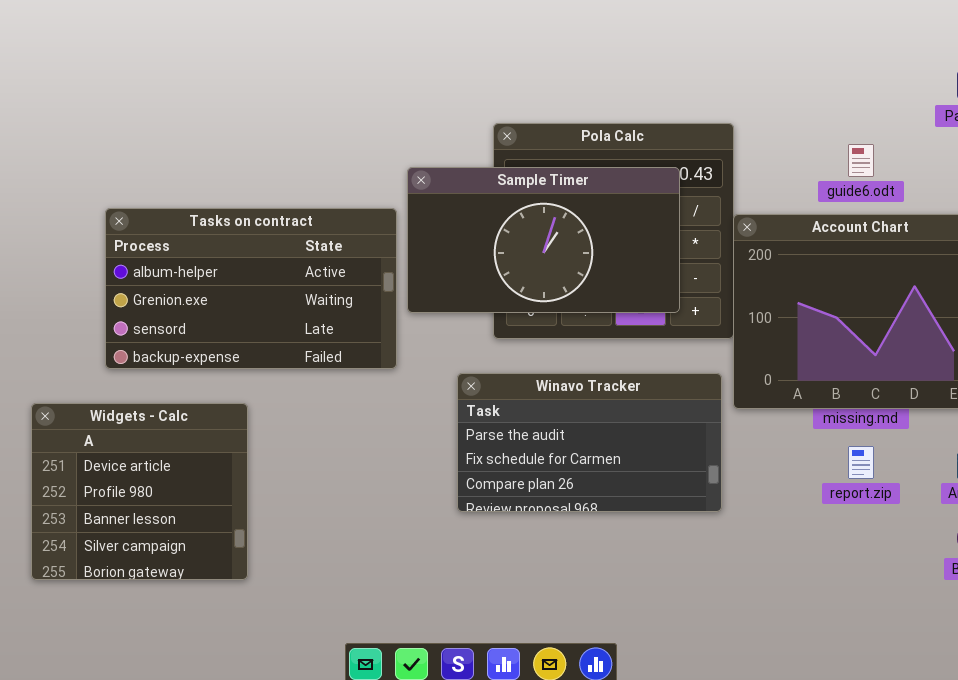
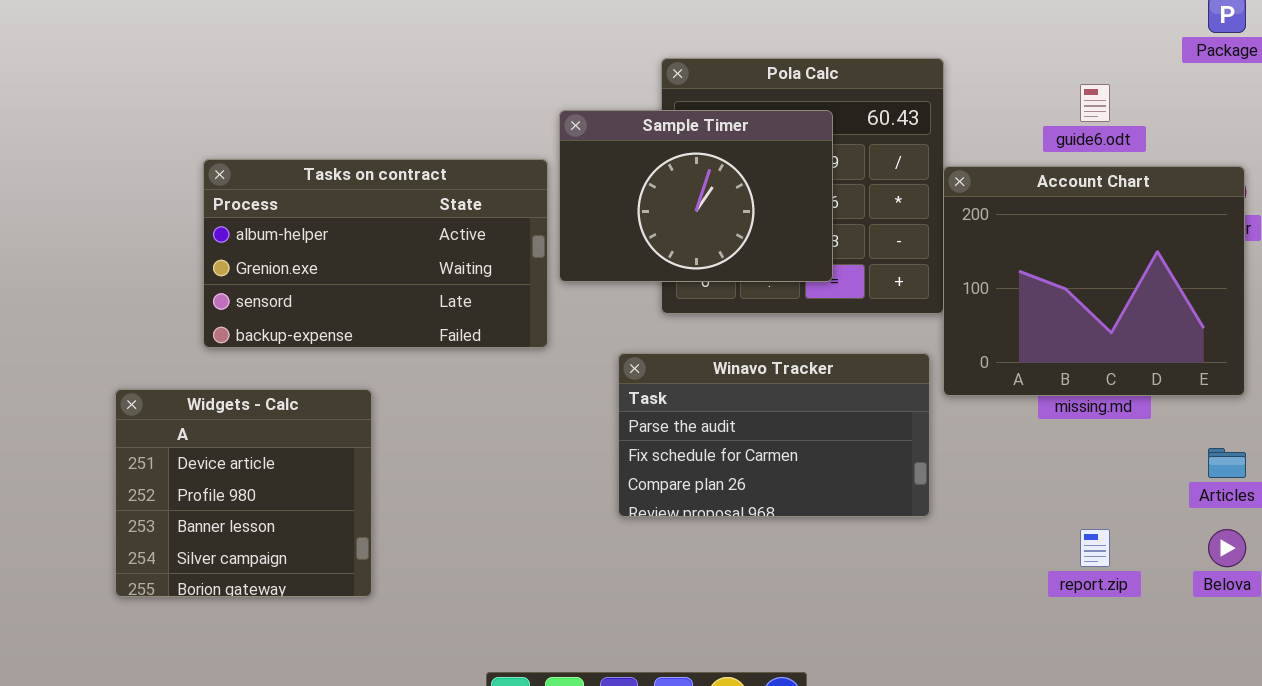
Sample Timer: [407,167,680,313] -> [559,110,833,282], resized
report.zip: [848,446,874,479] -> [1080,529,1110,567], moved

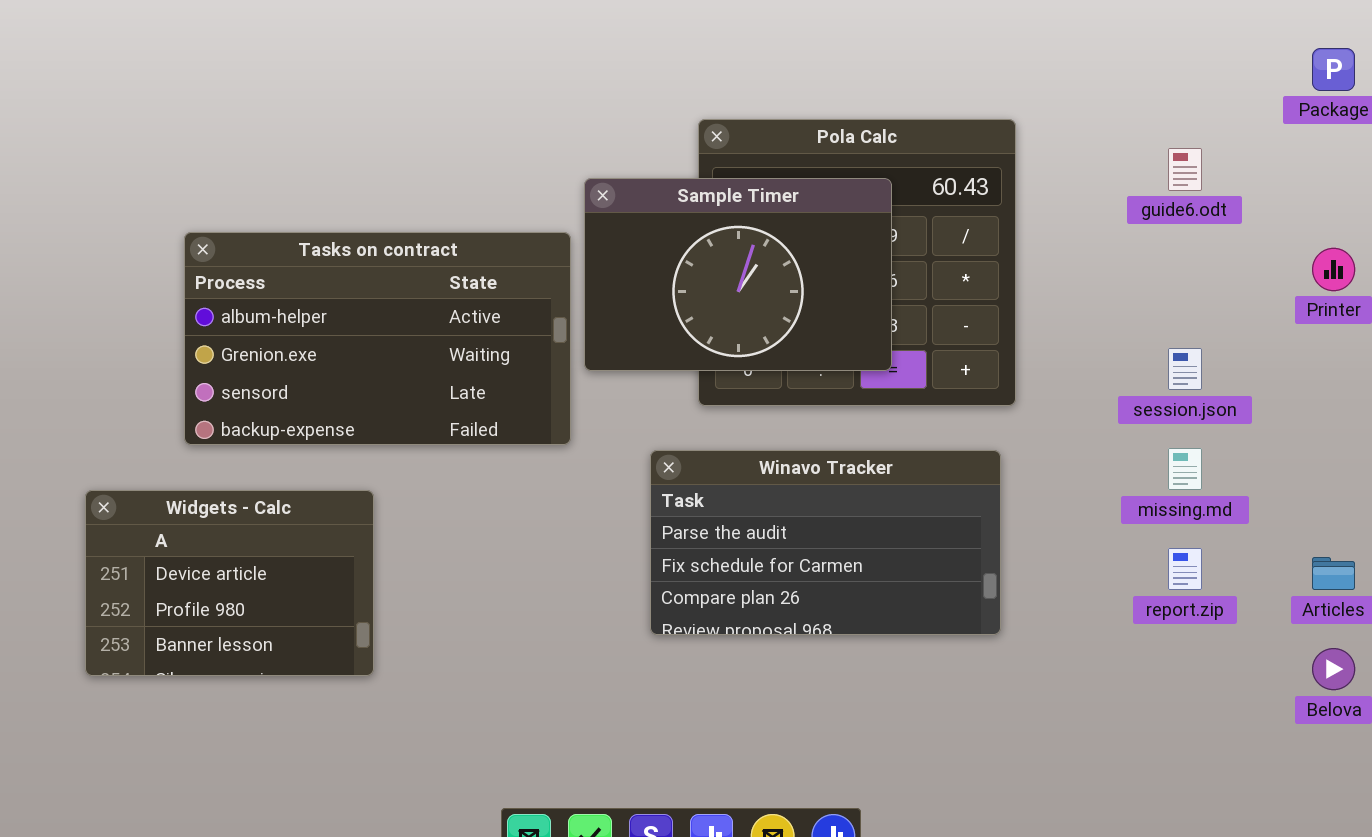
Account Chart: [943,166,1245,396] -> none, closed
Widgets - Calc: [115,389,372,597] -> [85,490,374,676], resized
report.zip: [1080,529,1110,567] -> [1168,548,1202,590], moved

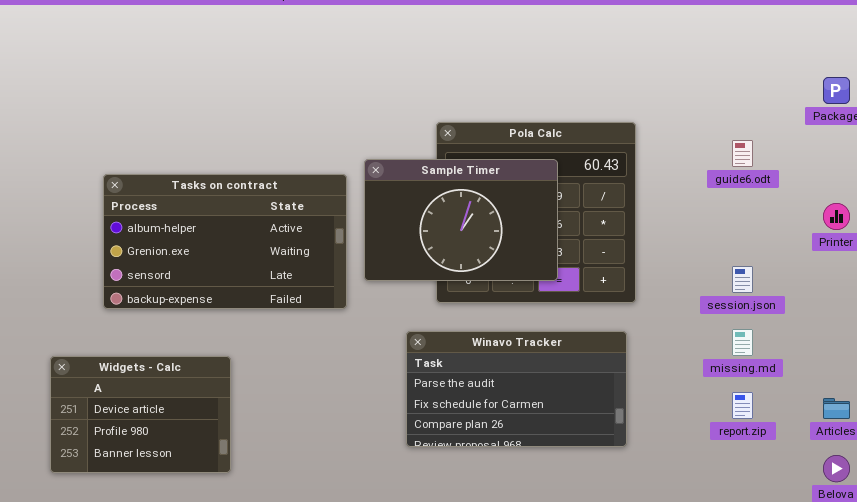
Tasks on contract: [184,232,571,445] -> [103,174,347,309], moved

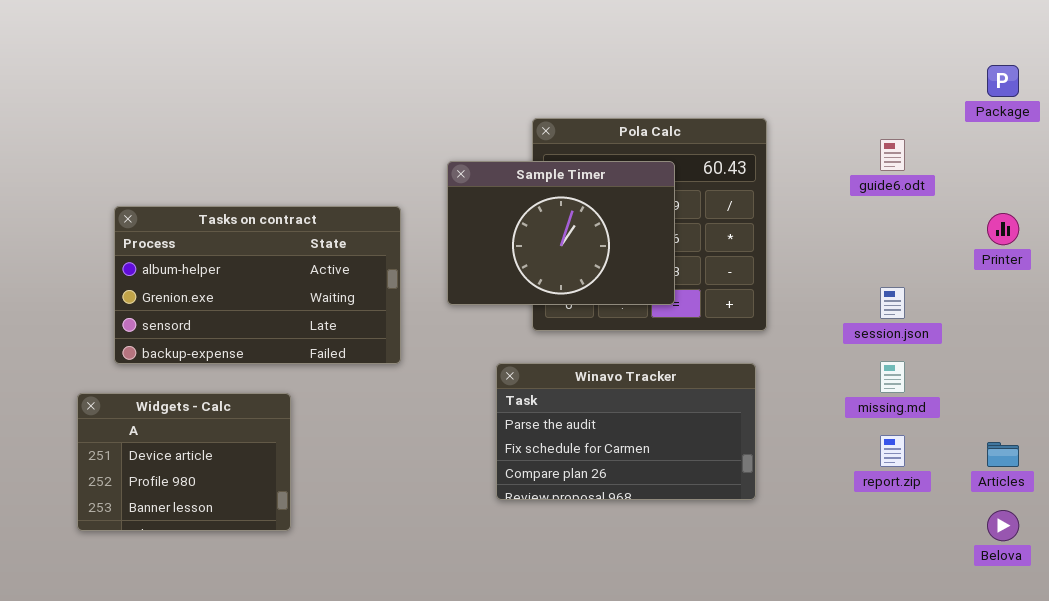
Tasks on contract: [103,174,347,309] -> [114,206,401,364], moved

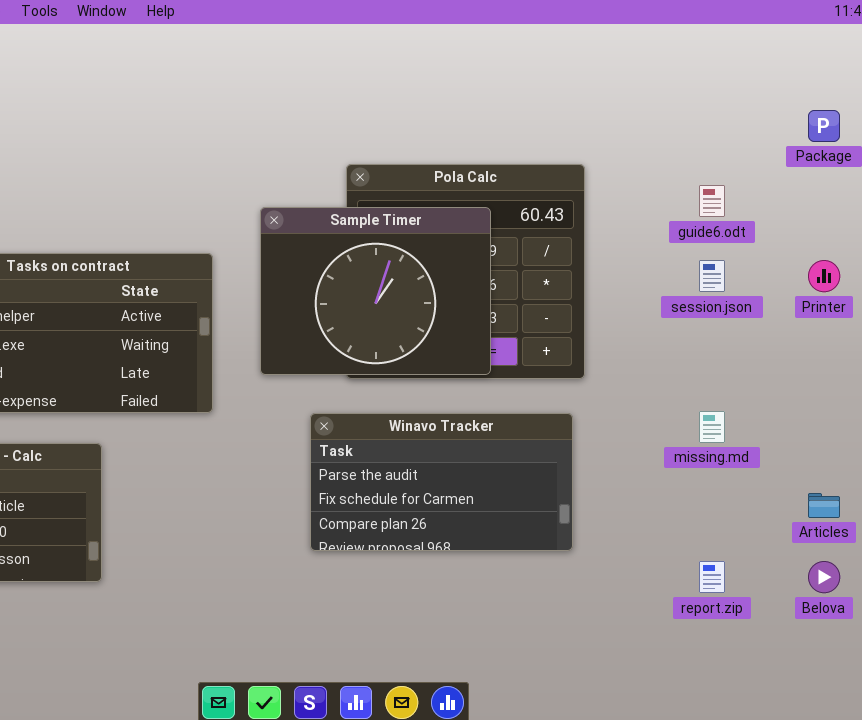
Sample Timer: [447,161,675,305] -> [260,207,491,375], resized
session.json: [880,287,905,319] -> [699,260,725,292], moved
report.zip: [880,435,905,467] -> [699,561,725,593], moved

